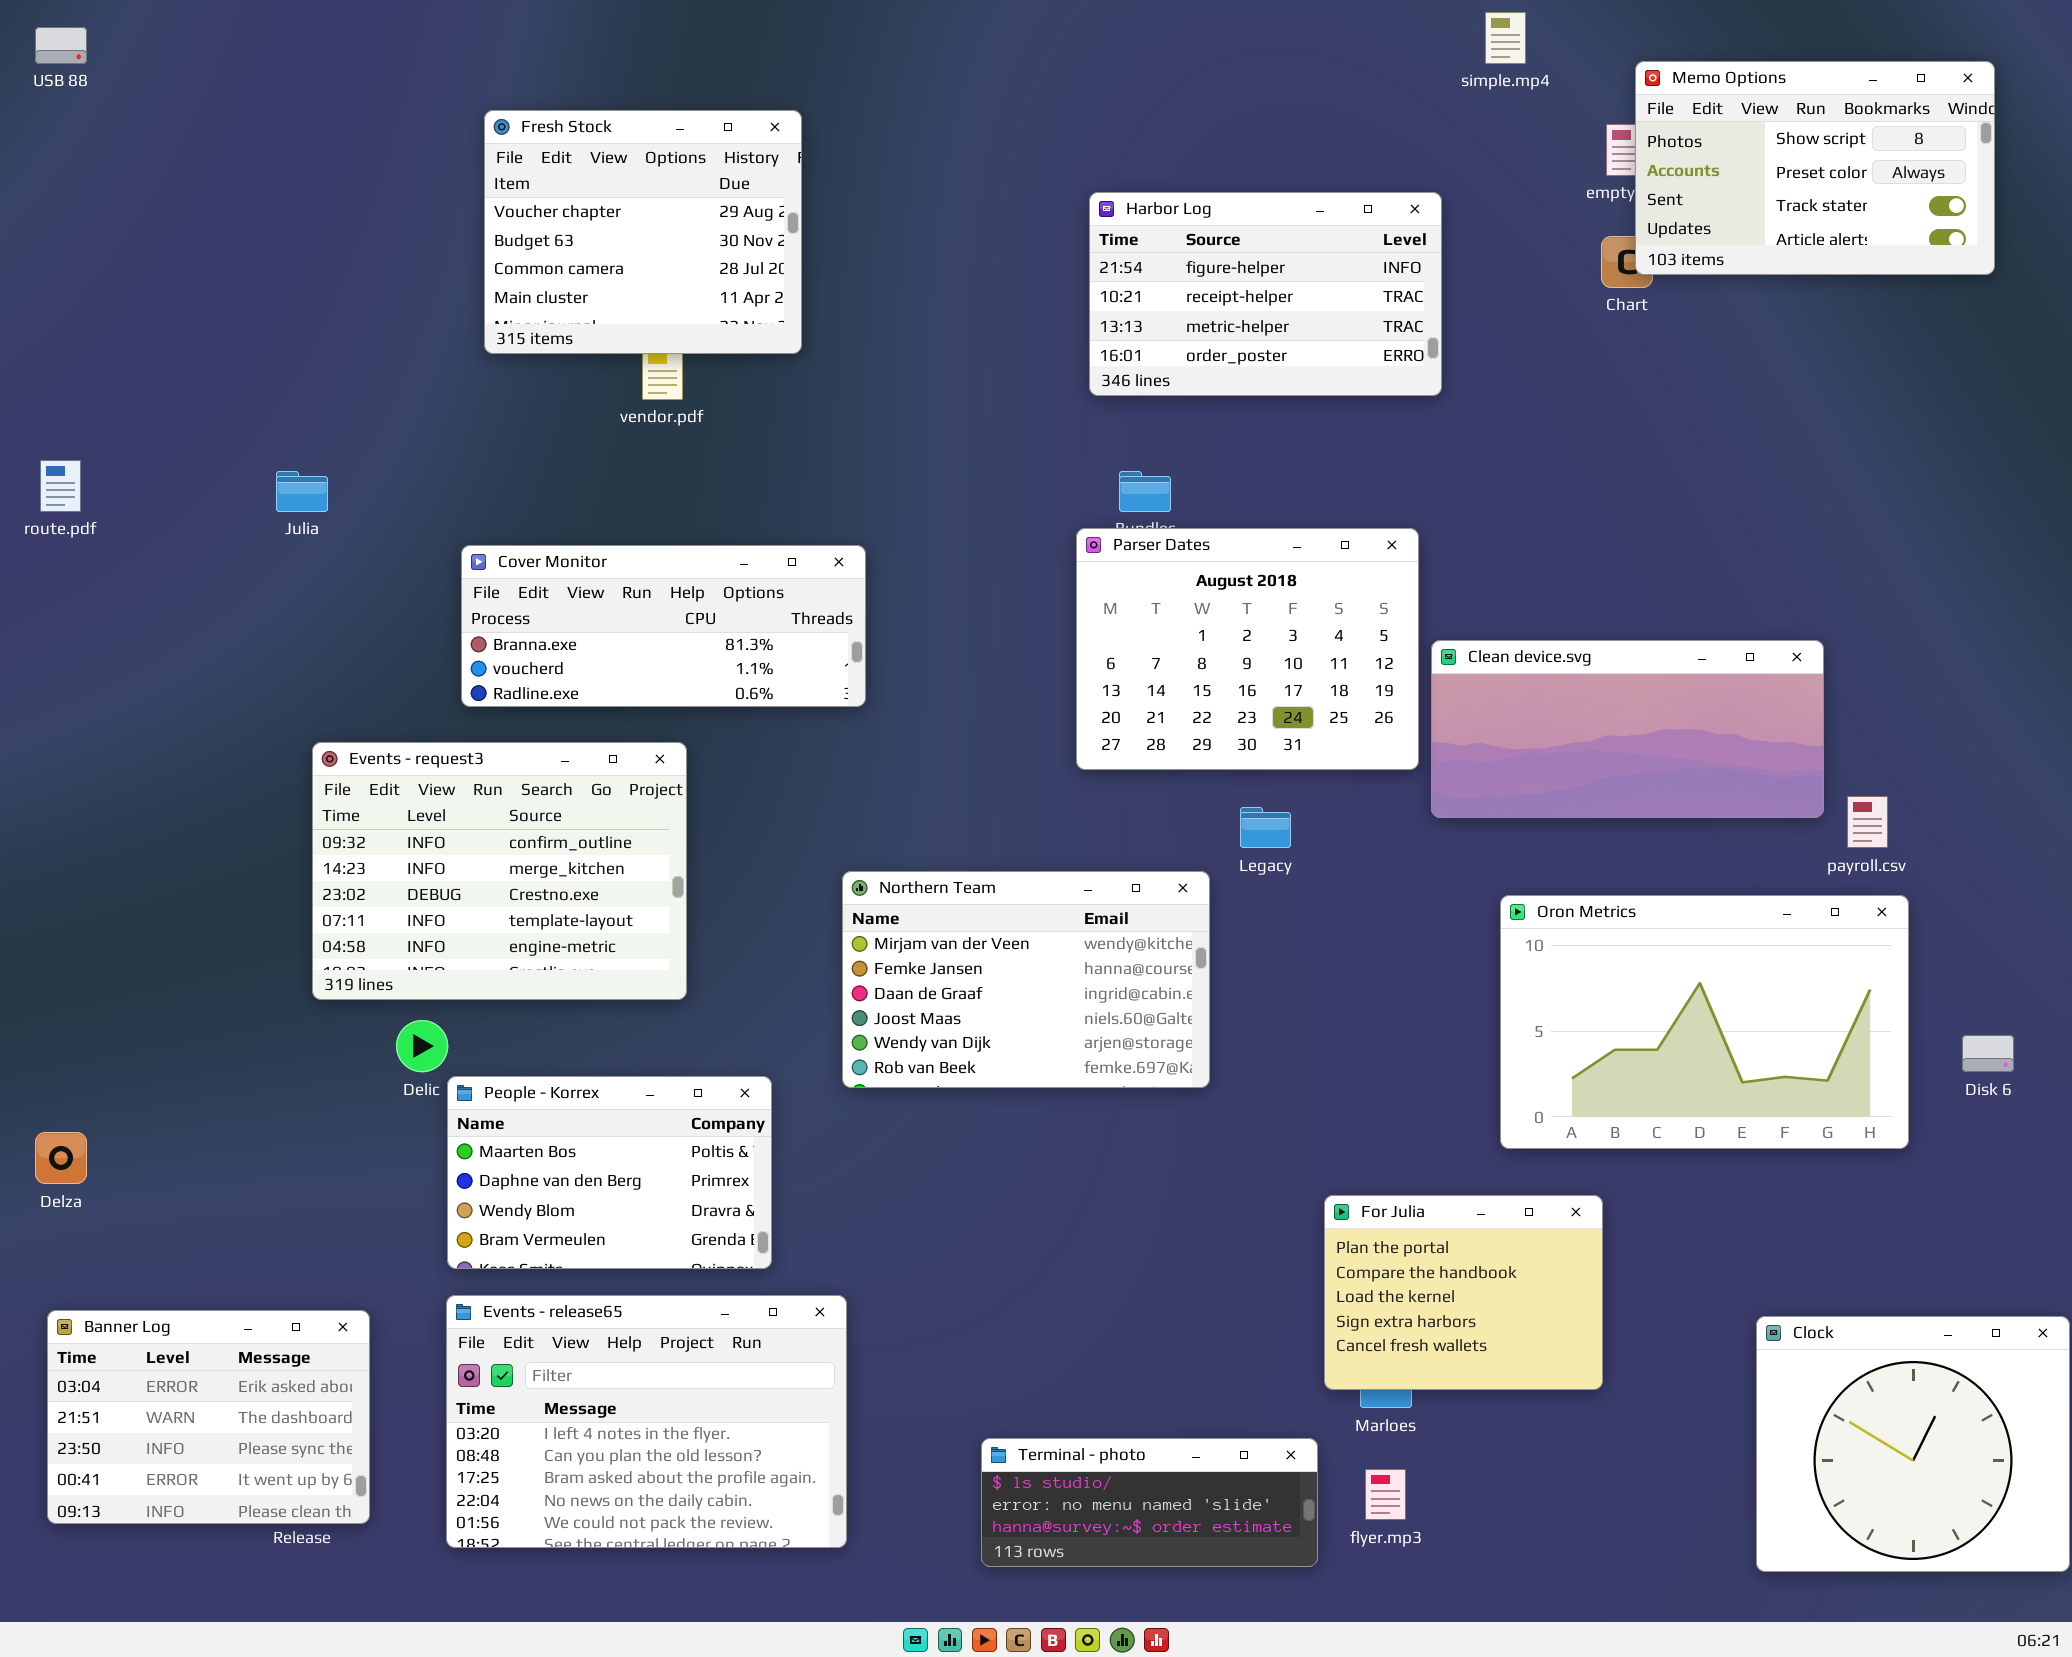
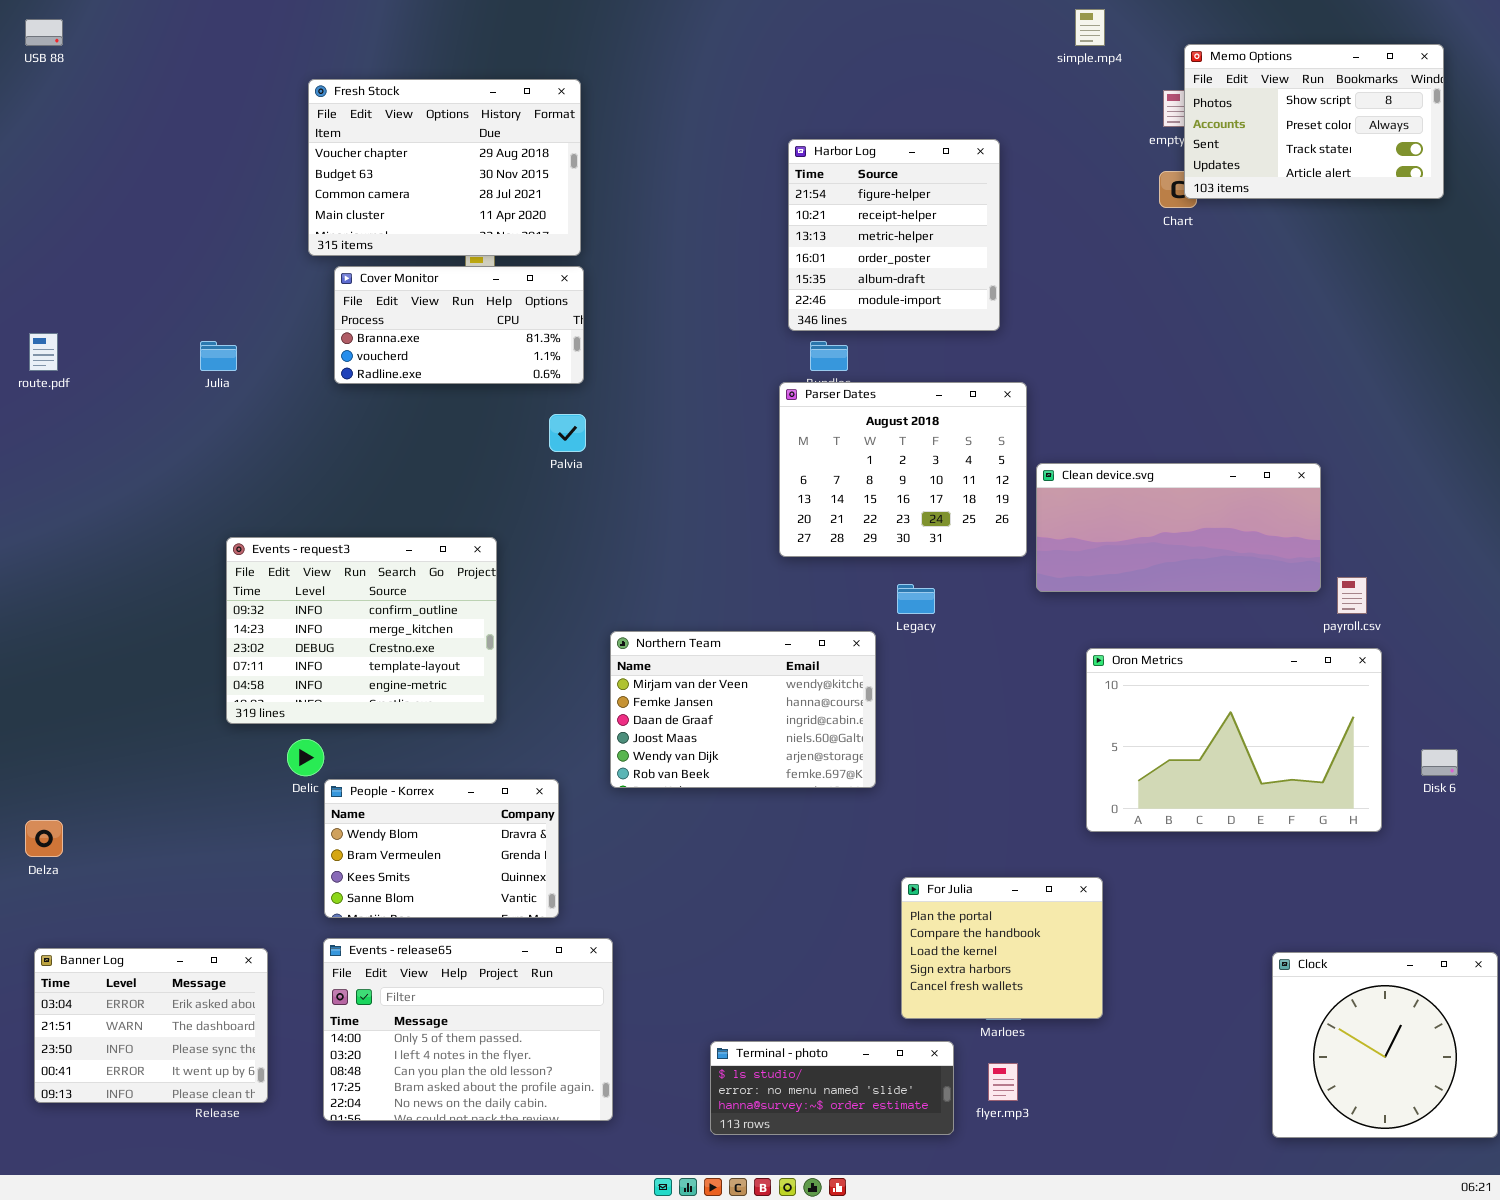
Fresh Stock: [484,110,802,354] -> [308,79,581,256], resized
Harbor Log: [1089,192,1442,396] -> [788,139,1000,331], resized
Cover Monitor: [461,545,866,707] -> [334,266,584,384], moved, resized
People - Korrex: [447,1076,772,1269] -> [324,779,559,918], scrolled down 2 rows
For Julia: [1324,1195,1603,1390] -> [901,877,1103,1019], moved
Events - release65: [446,1295,847,1548] -> [323,938,613,1121], scrolled up 1 row

